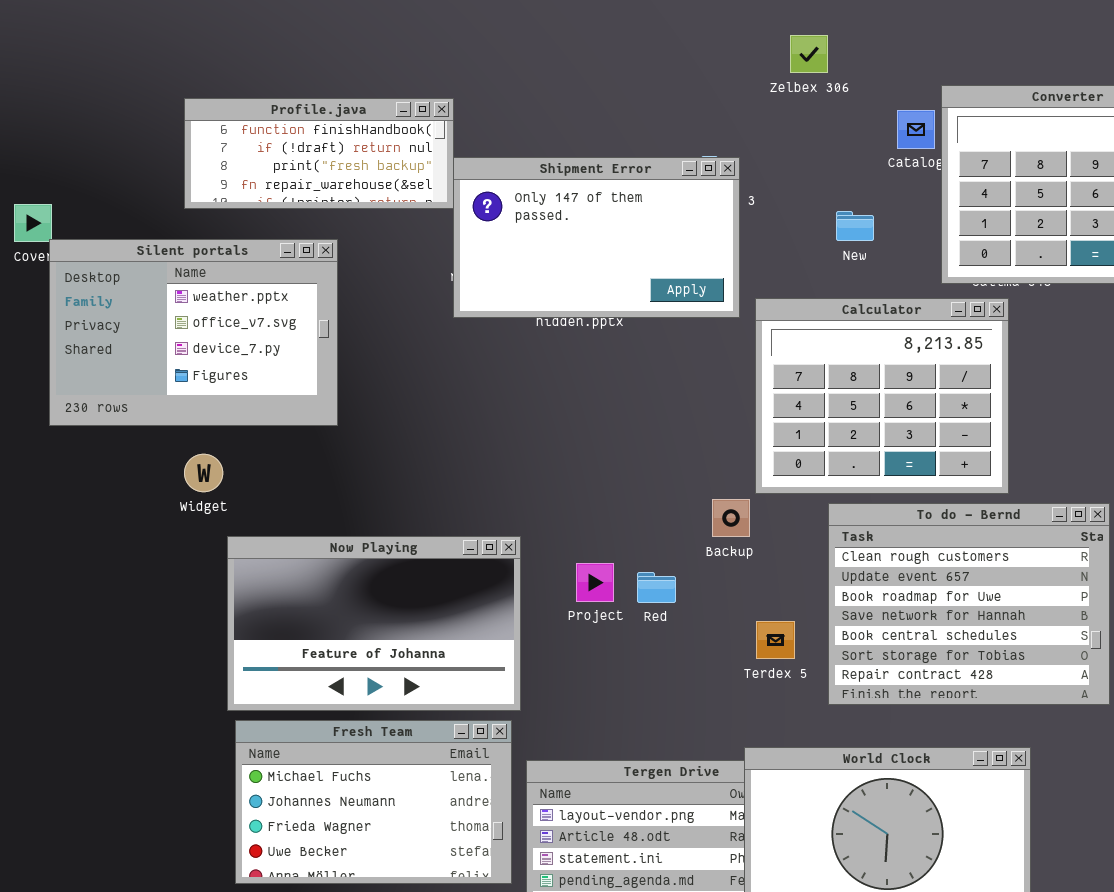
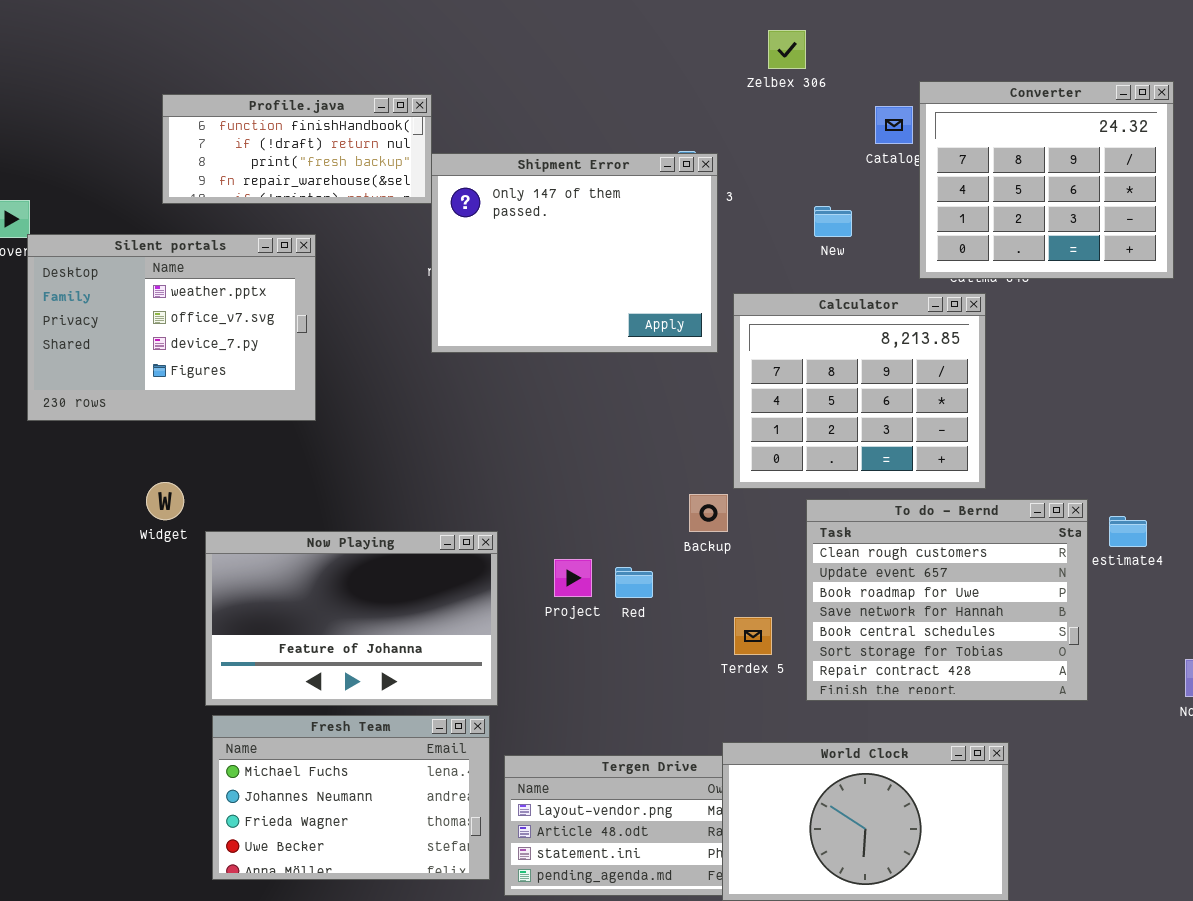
Shipment Error: [453,157,740,318] -> [431,153,718,353], resized
Widget: [184,454,223,492] -> [146,482,184,520], moved

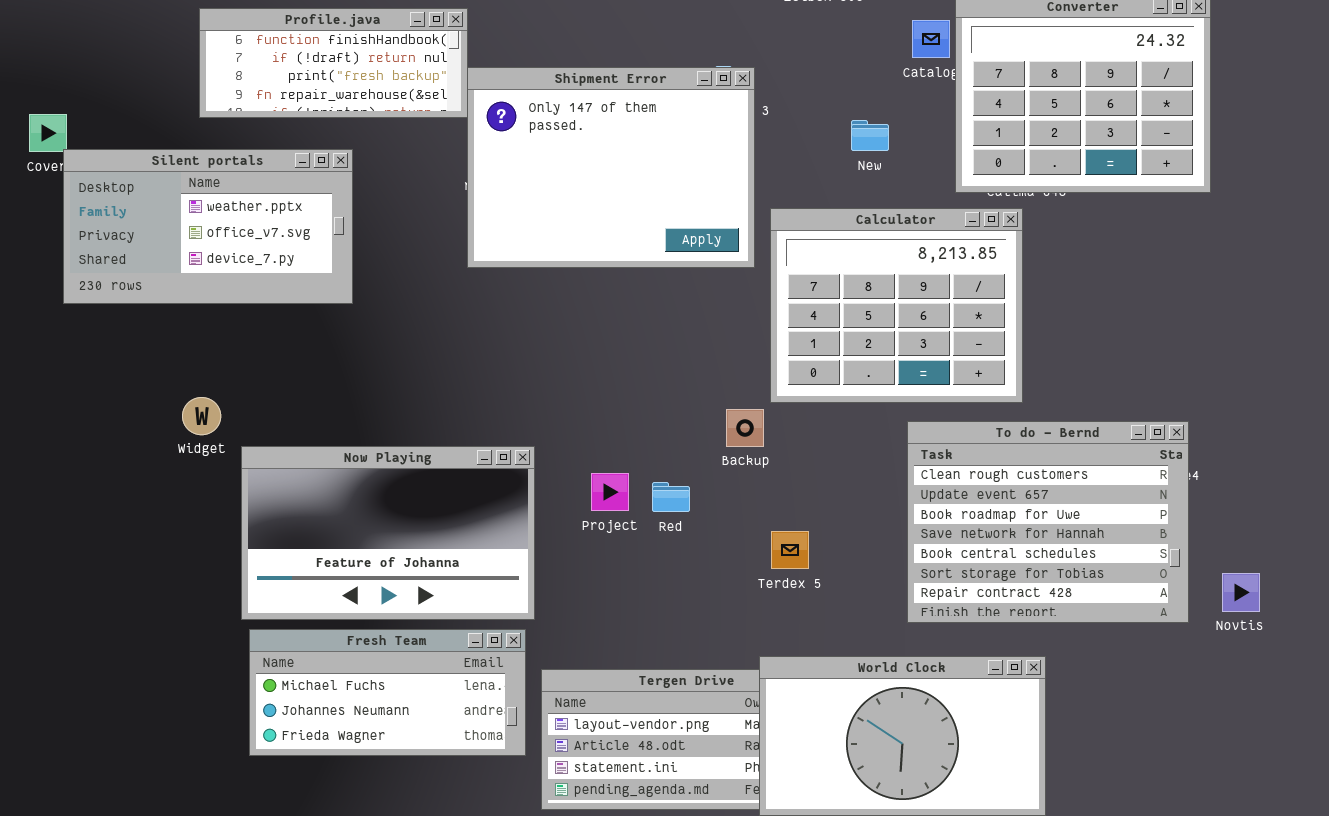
Silent portals: [27,234,316,421] -> [63,149,353,304], resized
To do - Bernd: [806,499,1088,701] -> [907,421,1189,623], moved
Fresh Team: [212,715,490,880] -> [249,629,526,756], resized

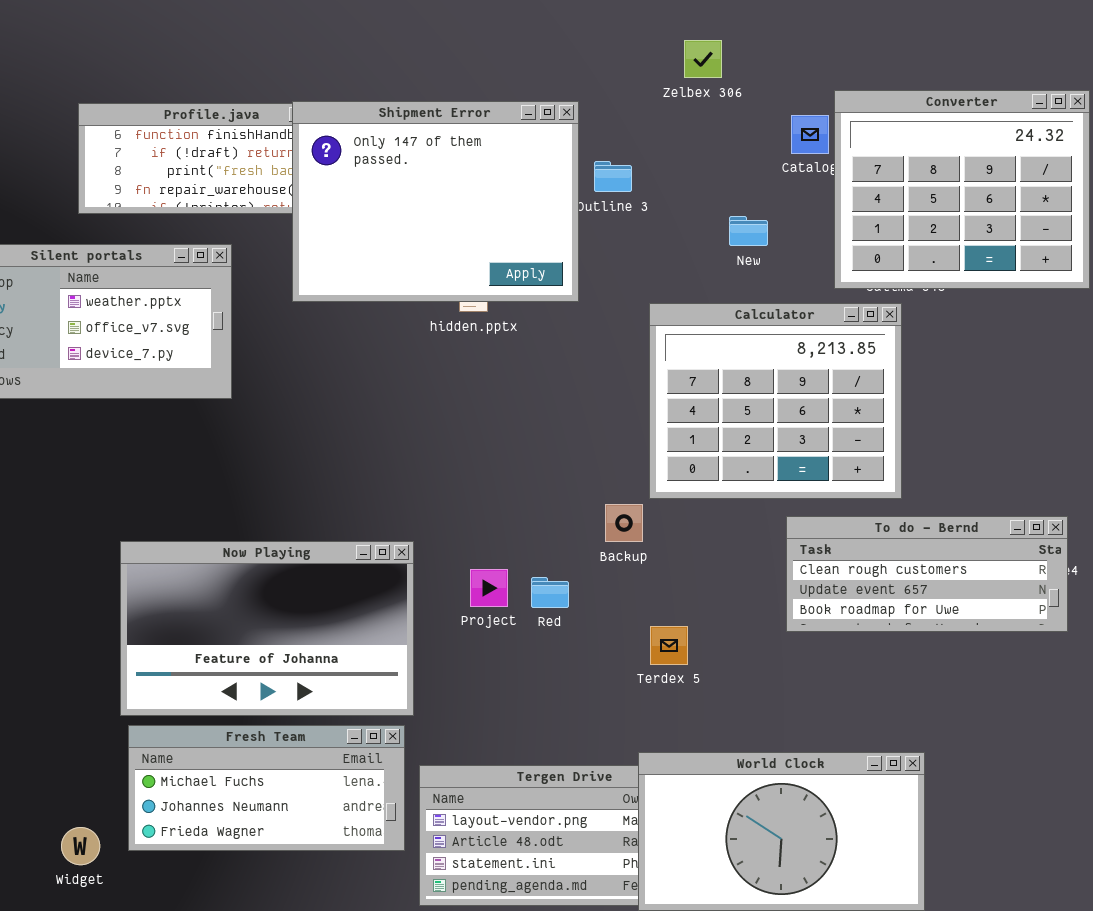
Shipment Error: [467,67,755,268] -> [292,101,579,302], moved
Widget: [182,397,221,435] -> [61,827,100,865], moved
To do - Bernd: [907,421,1189,623] -> [786,516,1068,632], resized

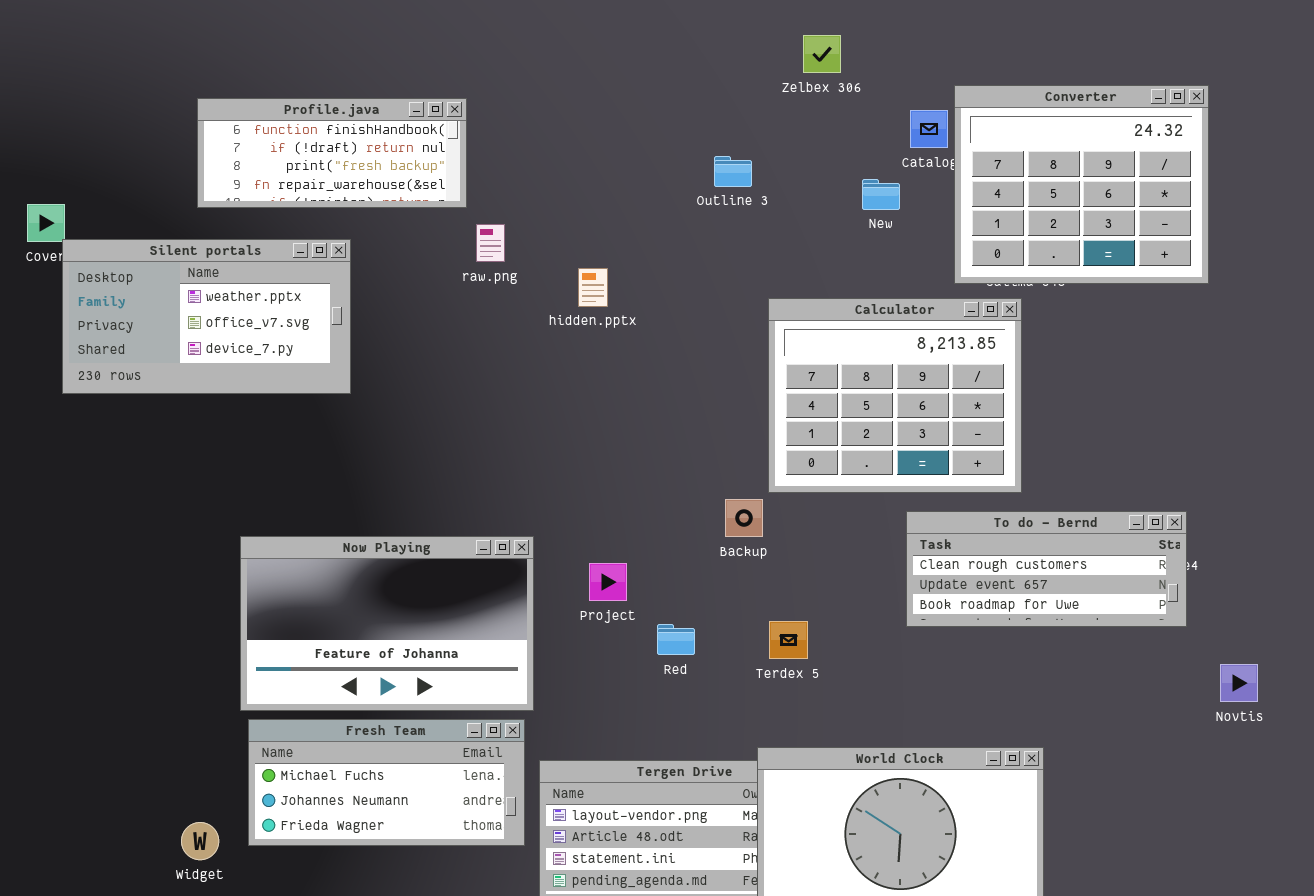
Shipment Error: [292,101,579,302] -> none, closed
New: [729,216,768,246] -> [862,179,900,210], moved
Red: [531,577,569,608] -> [657,624,695,655], moved

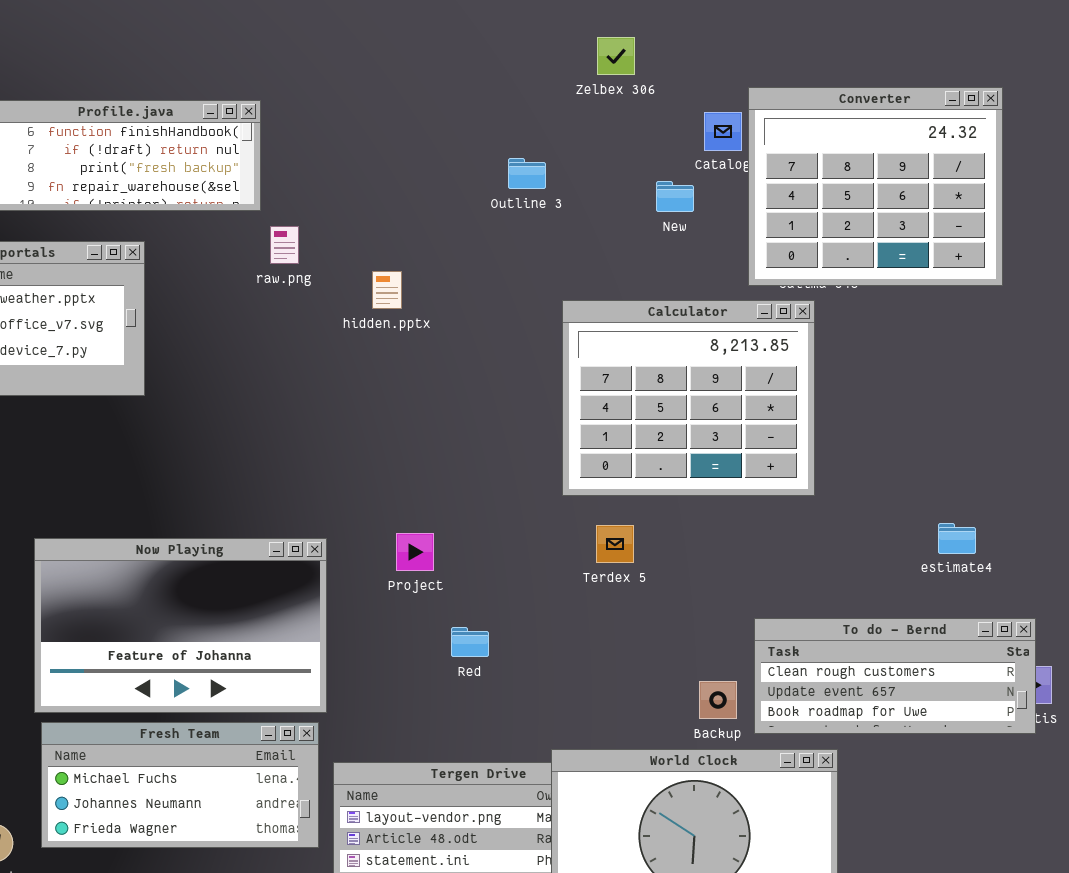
Backup: [725,499,763,537] -> [699,681,737,719], moved
To do - Bernd: [906,511,1187,627] -> [754,618,1036,734], moved
Project: [589,563,627,601] -> [396,533,434,571], moved
Terdex 5: [769,621,808,659] -> [596,525,634,563], moved

